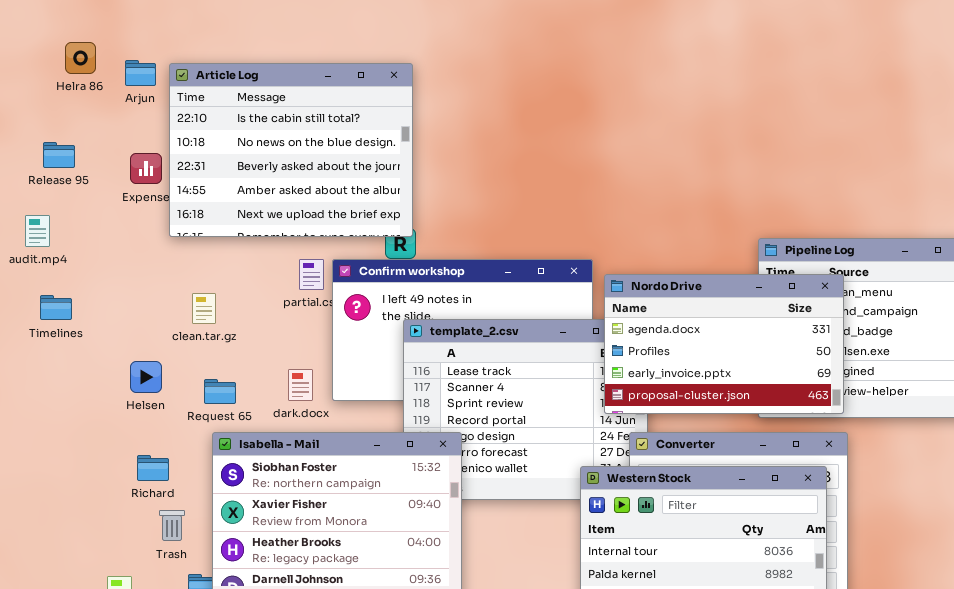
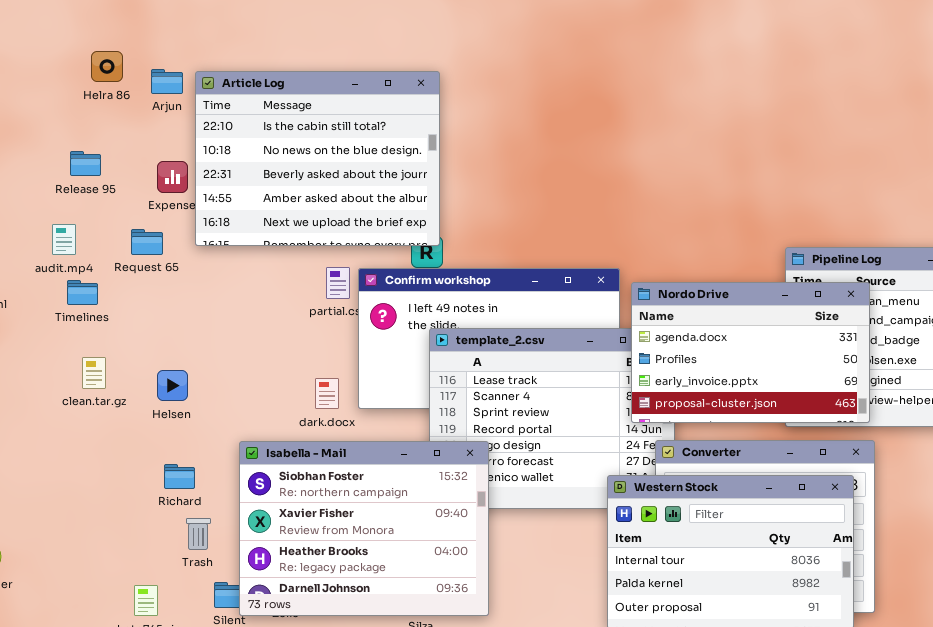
clean.tar.gz: [192,293,216,324] -> [82,357,106,389], moved
Timelines: [40,295,72,320] -> [67,280,98,305], moved
Request 65: [204,379,236,404] -> [131,229,163,255], moved

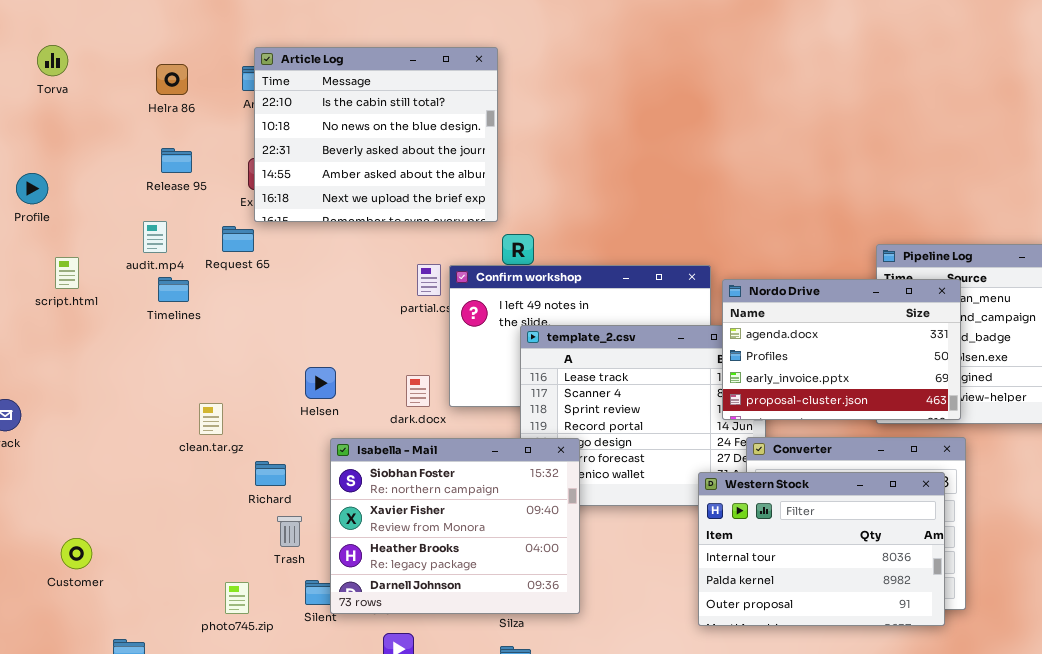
Helra 86: [91,51,123,82] -> [156,64,188,95], moved
Article Log: [195,71,440,246] -> [254,47,498,222], moved
clean.tar.gz: [82,357,106,389] -> [199,403,223,435], moved
Helsen: [157,370,188,401] -> [305,367,336,399], moved

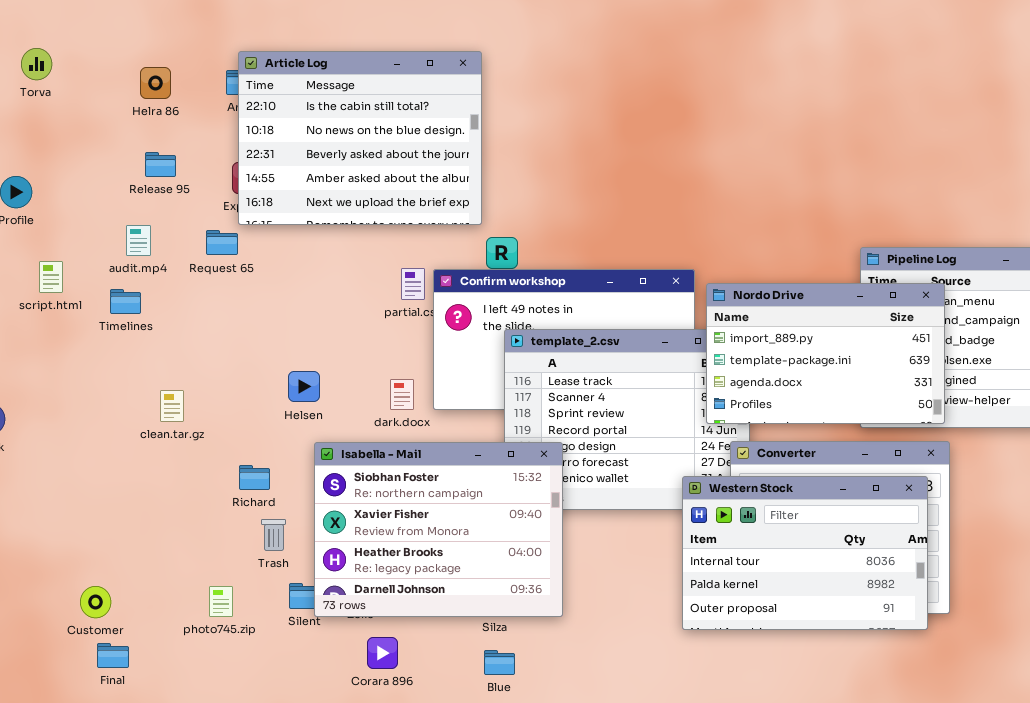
Timelines: [158,277,189,302] -> [110,289,141,314], moved
Nordo Drive: [722,279,961,420] -> [706,283,945,424], scrolled up 2 rows
clean.tar.gz: [199,403,223,435] -> [160,390,184,422], moved
Customer: [61,538,92,569] -> [80,586,111,618], moved

